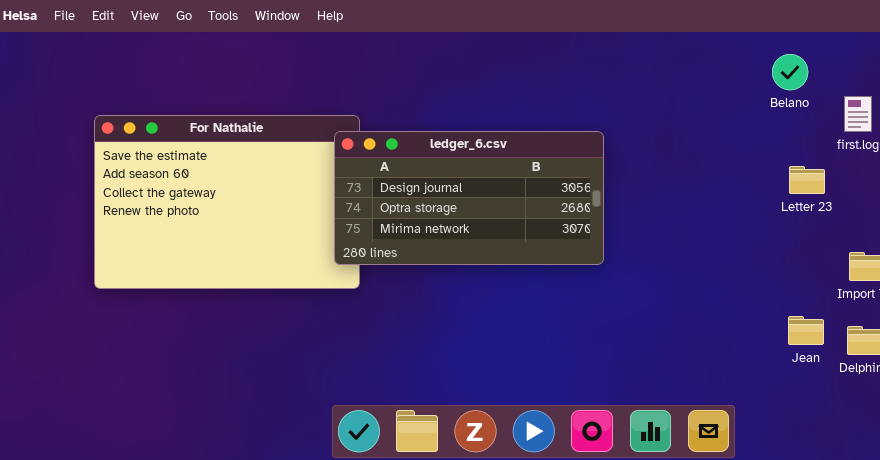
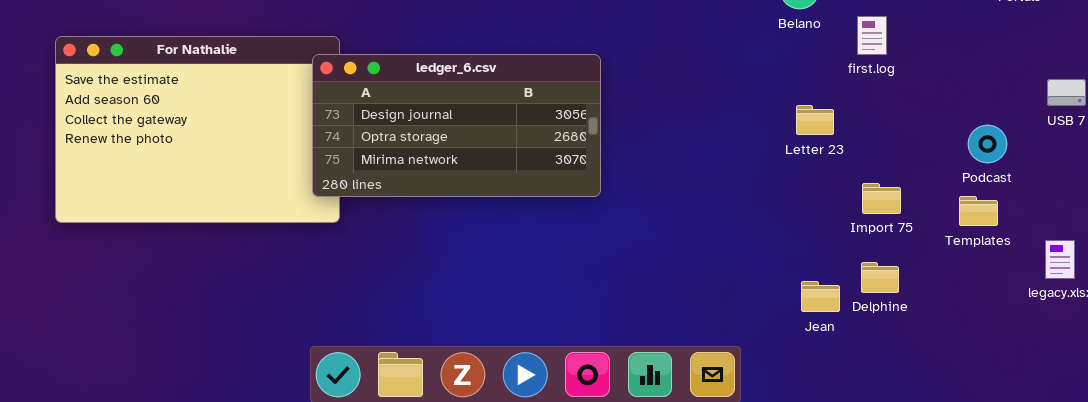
Letter 23: [789,166,825,194] -> [796,105,834,135], moved
Jean: [788,316,824,345] -> [801,281,840,312], moved

